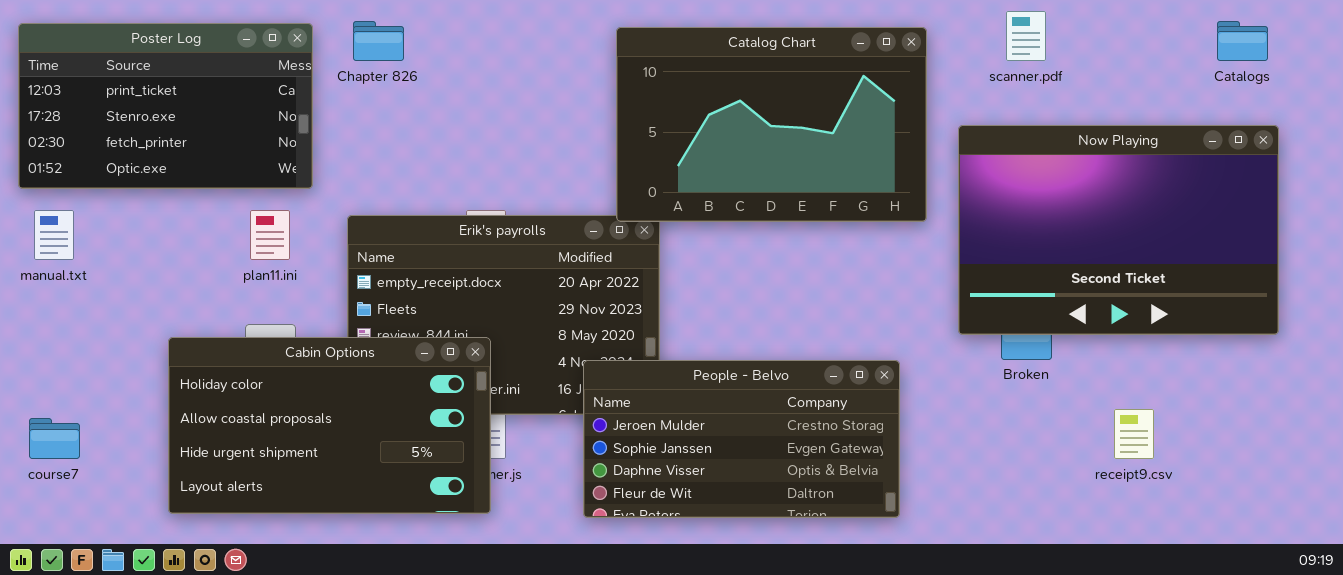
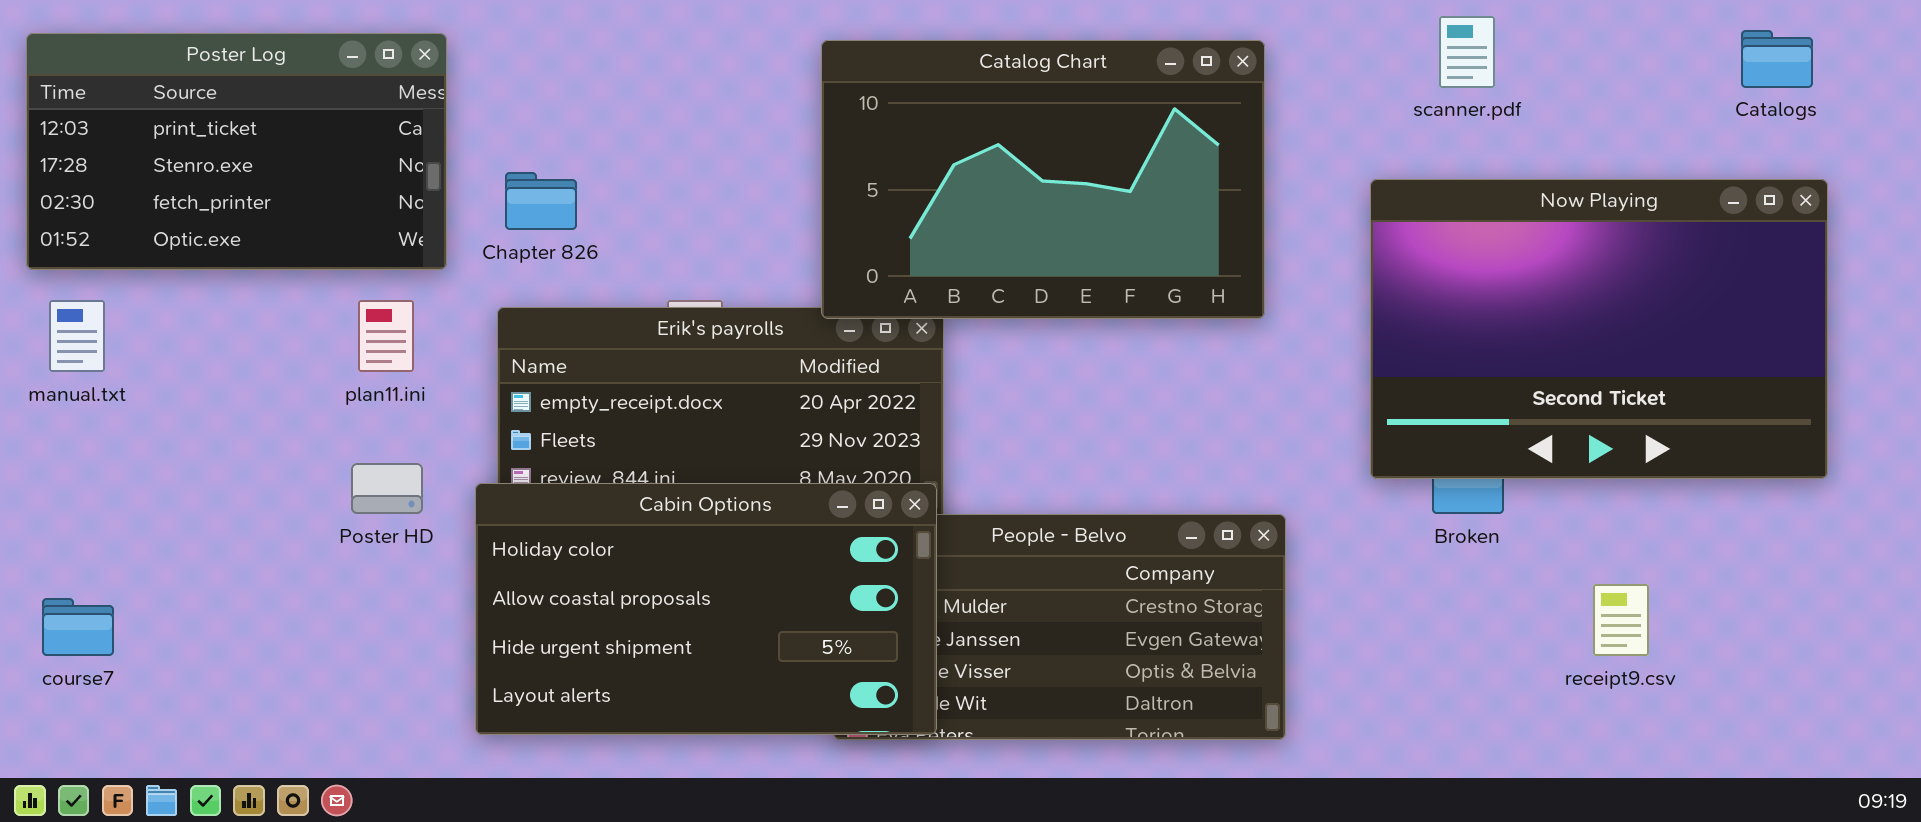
Chapter 826: [353,21,404,61] -> [505,172,577,230], moved
Catalog Chart: [616,27,927,222] -> [821,40,1265,319], moved
Cabin Options: [168,337,491,514] -> [475,483,937,735], moved

